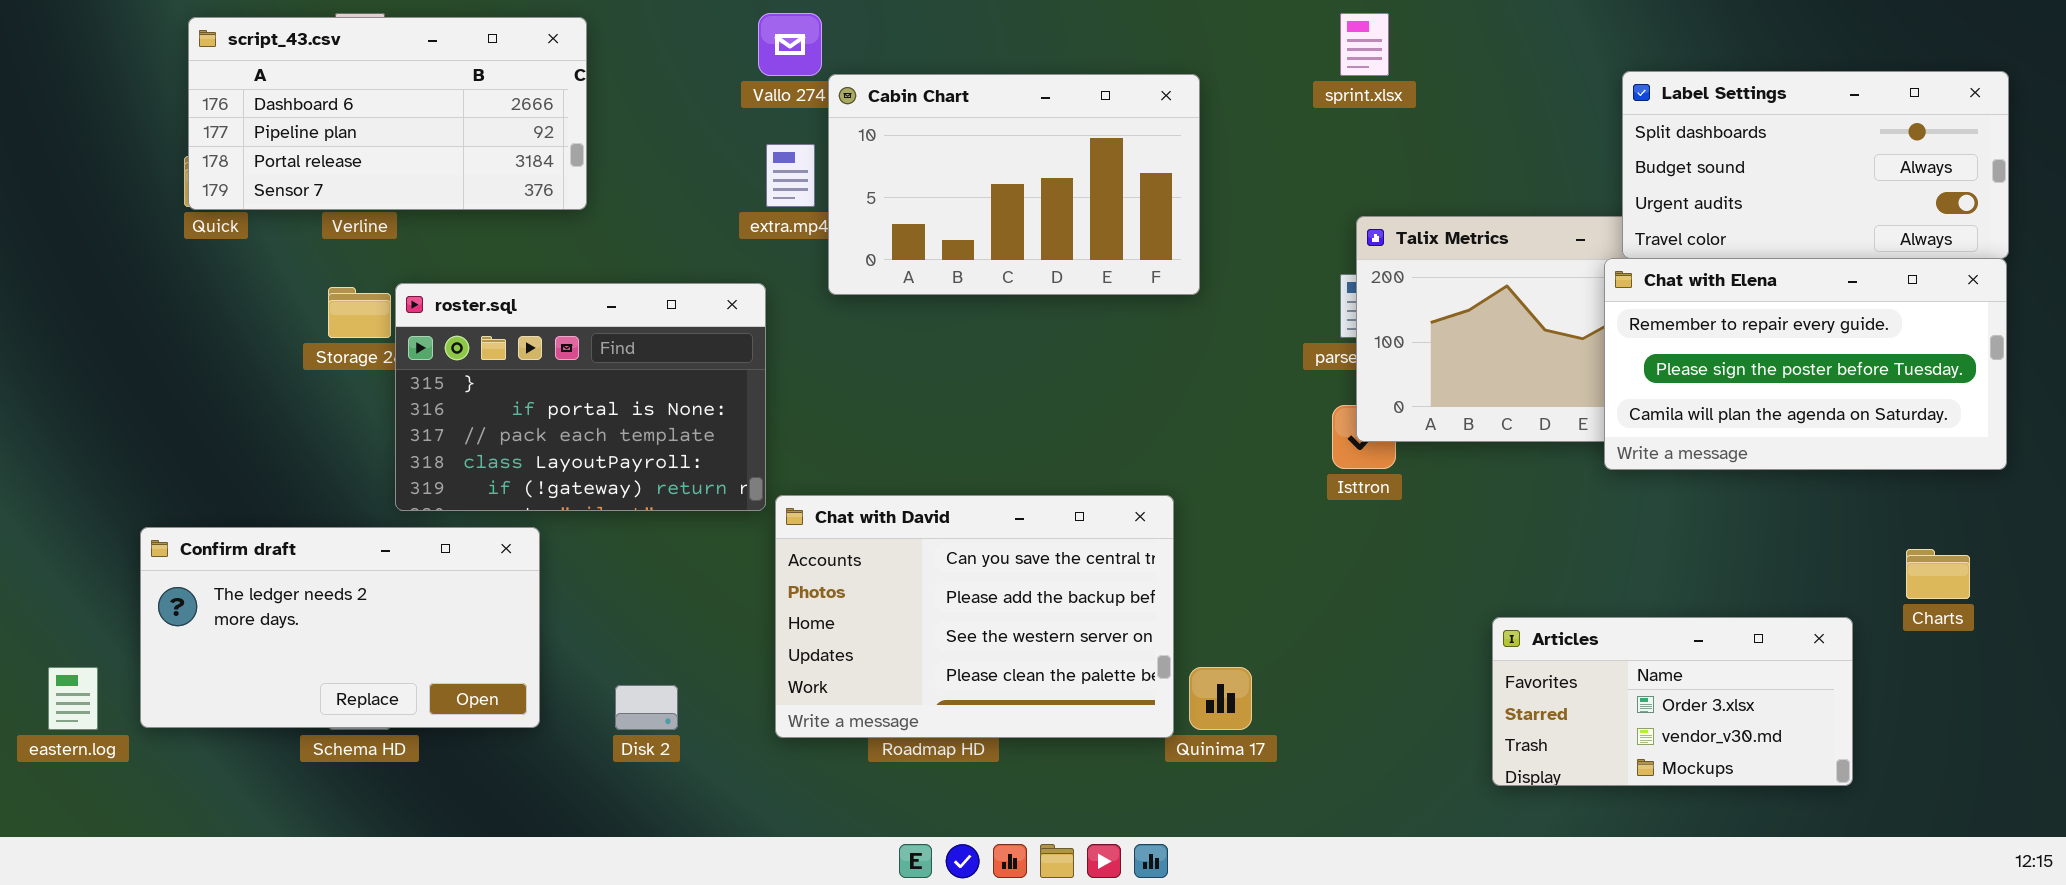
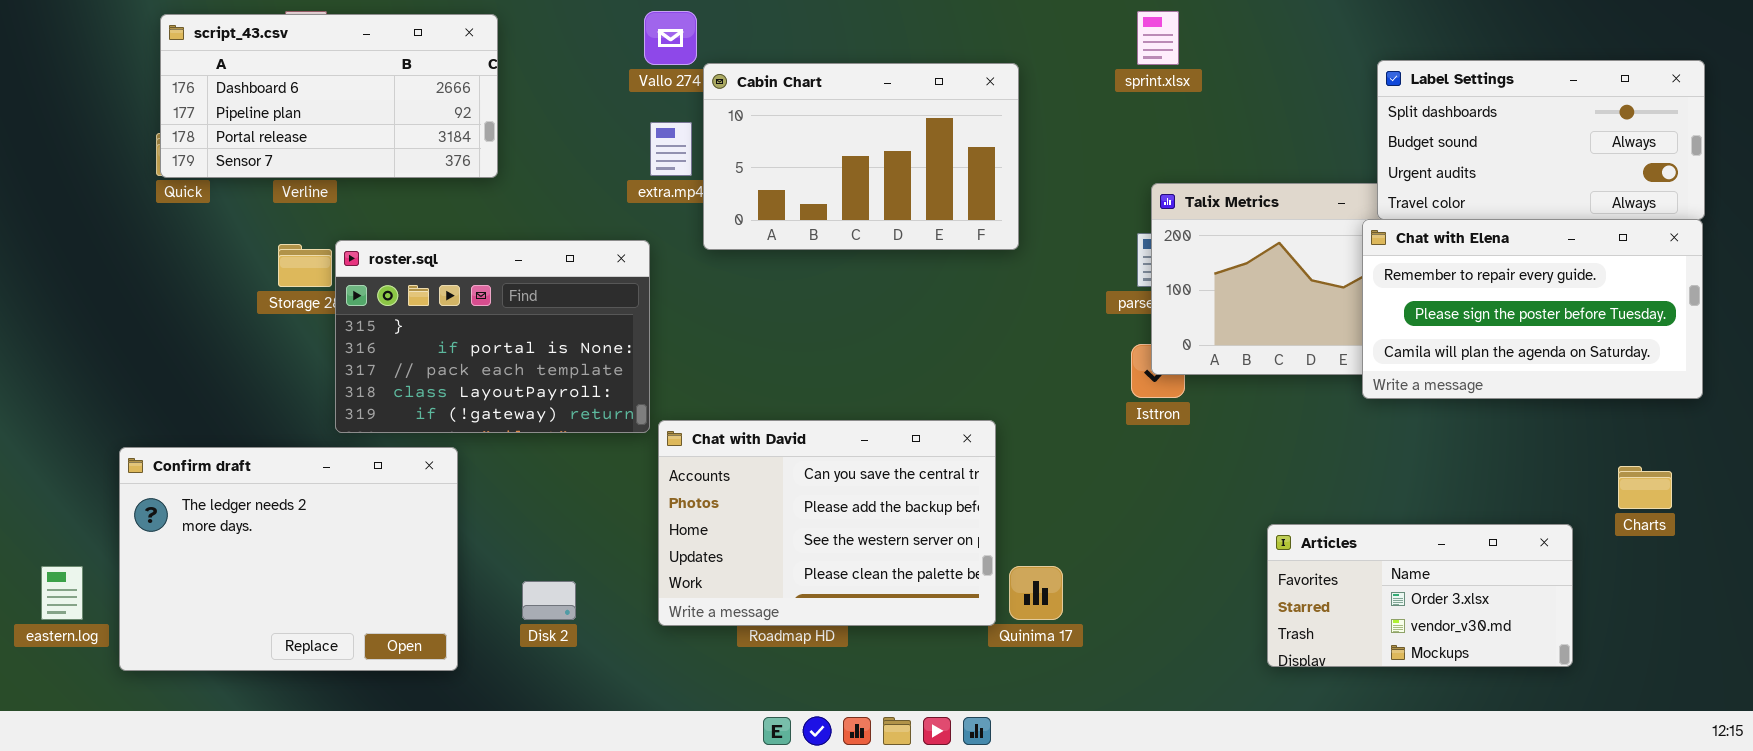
Confirm draft: [140,527,540,728] -> [119,447,458,671], resized

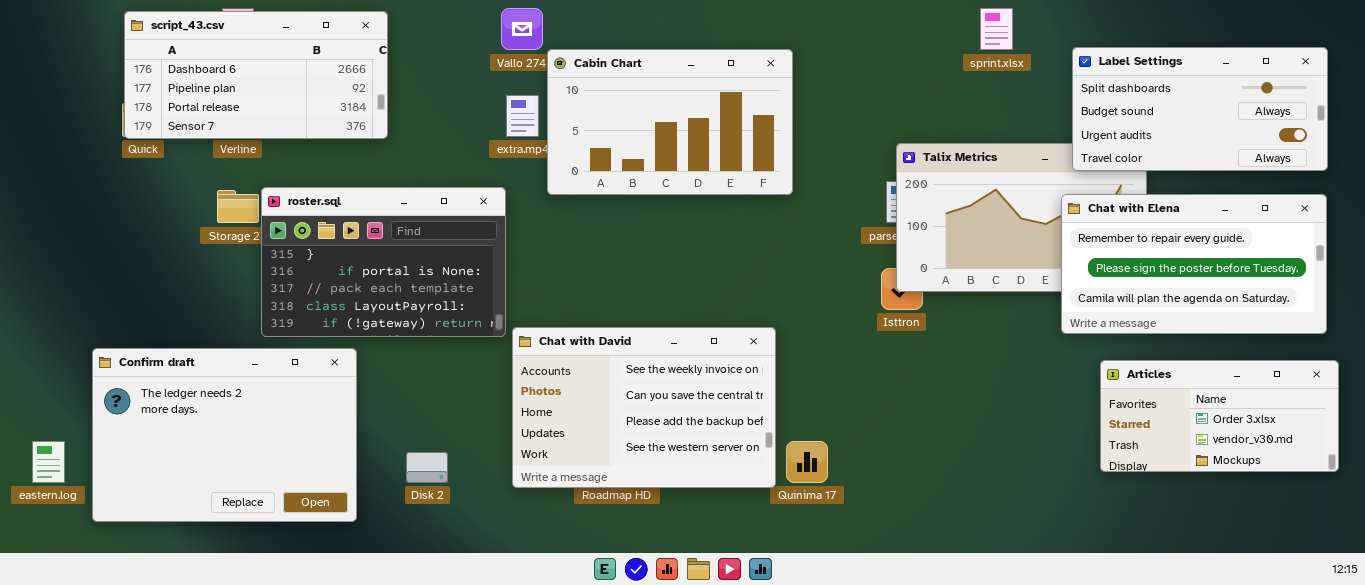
sprint.xlsx: [1137,11,1179,65] -> [980,8,1013,50], moved
Chat with Elena: [1362,219,1703,399] -> [1061,194,1327,334], moved
Chat with David: [658,420,996,626] -> [512,327,776,488], scrolled up 1 row
Articles: [1267,524,1573,667] -> [1100,360,1339,472], moved

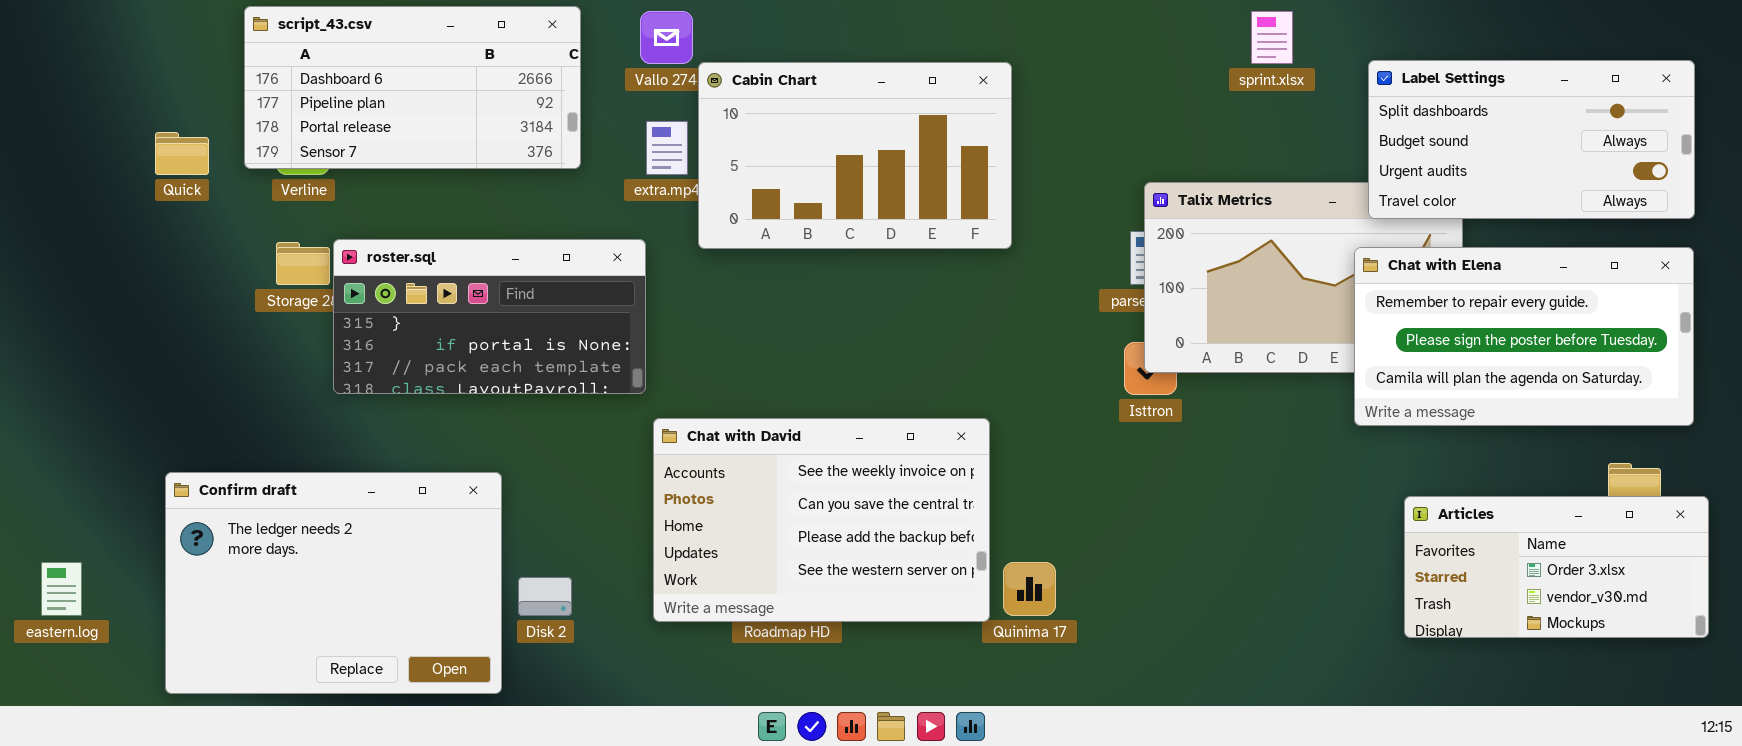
script_43.csv: [124,11,388,139] -> [244,6,581,169], moved
roster.sql: [261,187,506,337] -> [333,239,646,394], resized
Confirm draft: [92,348,357,522] -> [165,472,502,694], moved
Articles: [1100,360,1339,472] -> [1404,496,1709,638], moved

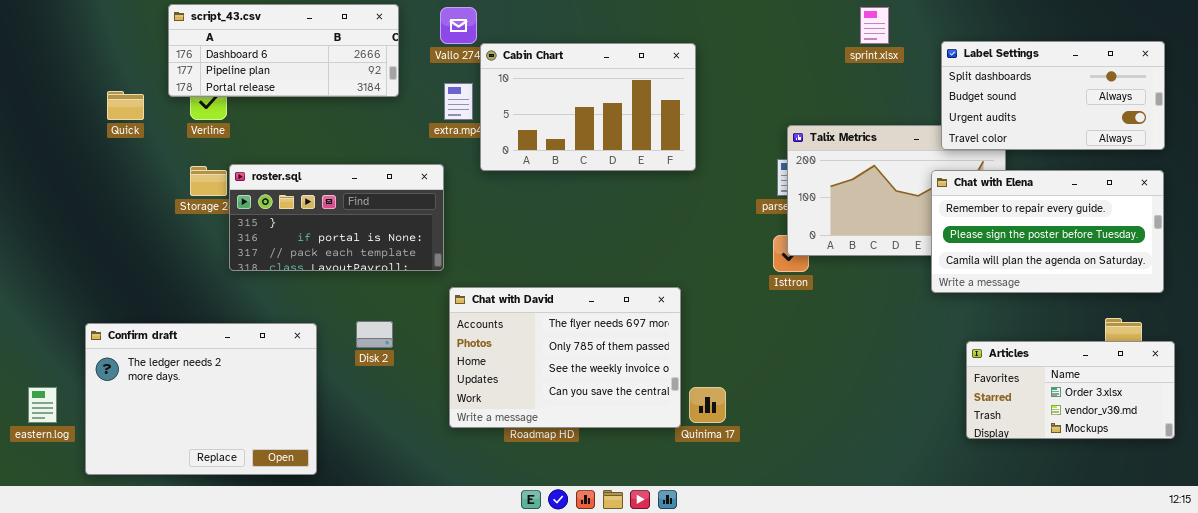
script_43.csv: [244,6,581,169] -> [168,4,399,97], resized
Chat with David: [653,418,990,622] -> [449,287,681,428], scrolled up 2 rows
Confirm draft: [165,472,502,694] -> [85,323,317,475], moved
Disk 2: [518,577,572,616] -> [356,321,393,348], moved

